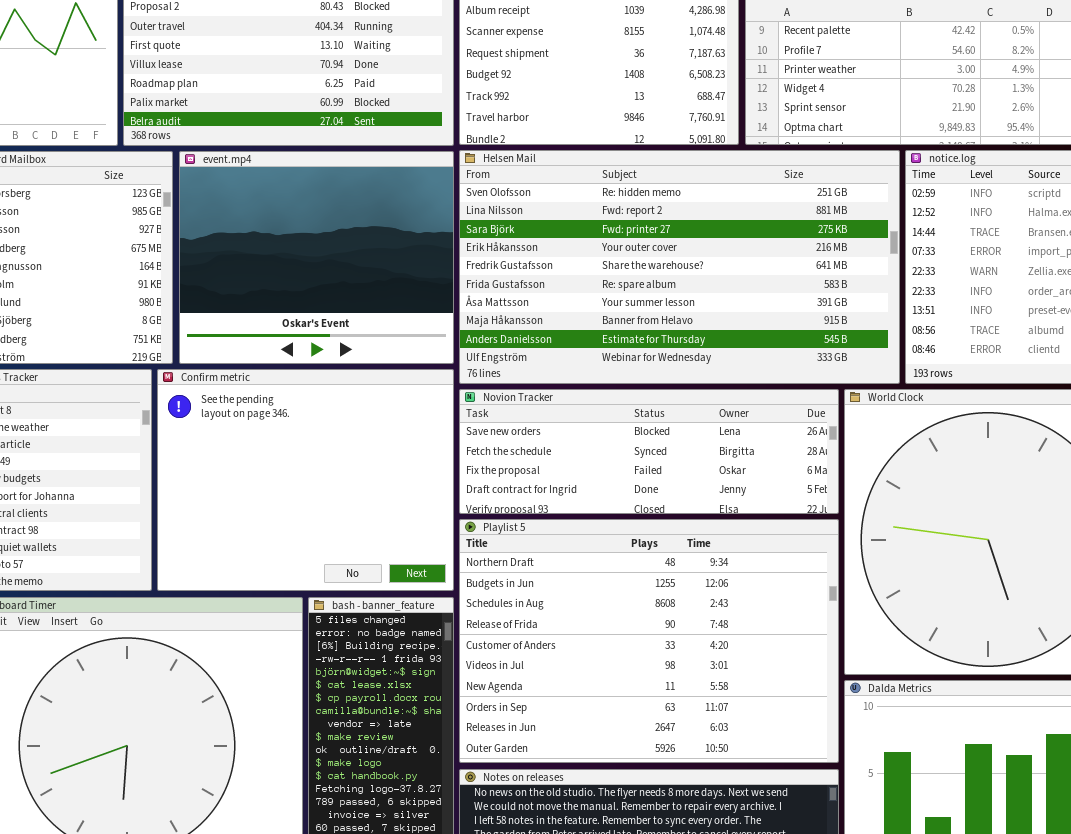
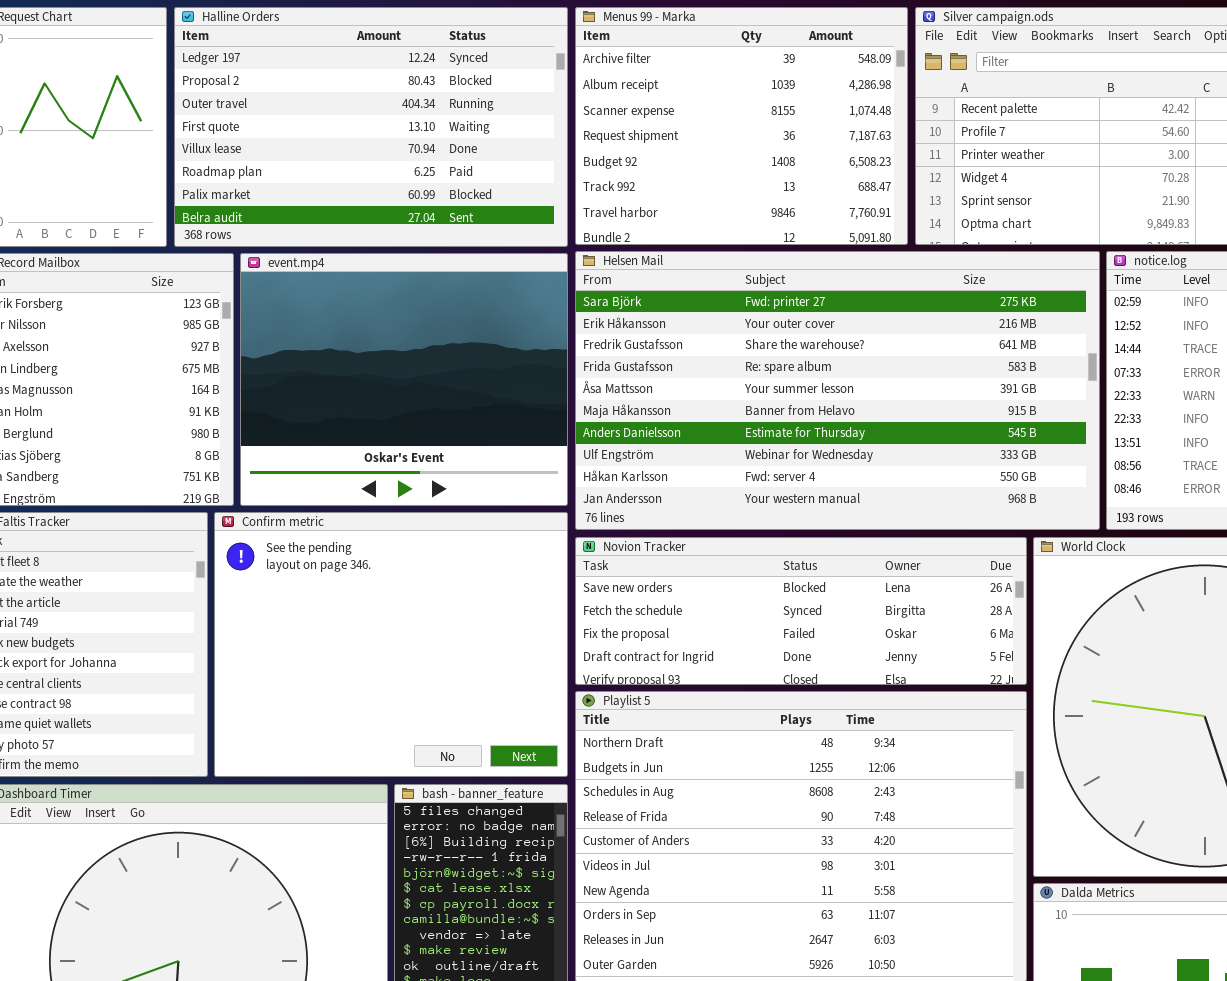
Helsen Mail: [459,150,900,384] -> [575,251,1100,530], scrolled down 2 rows

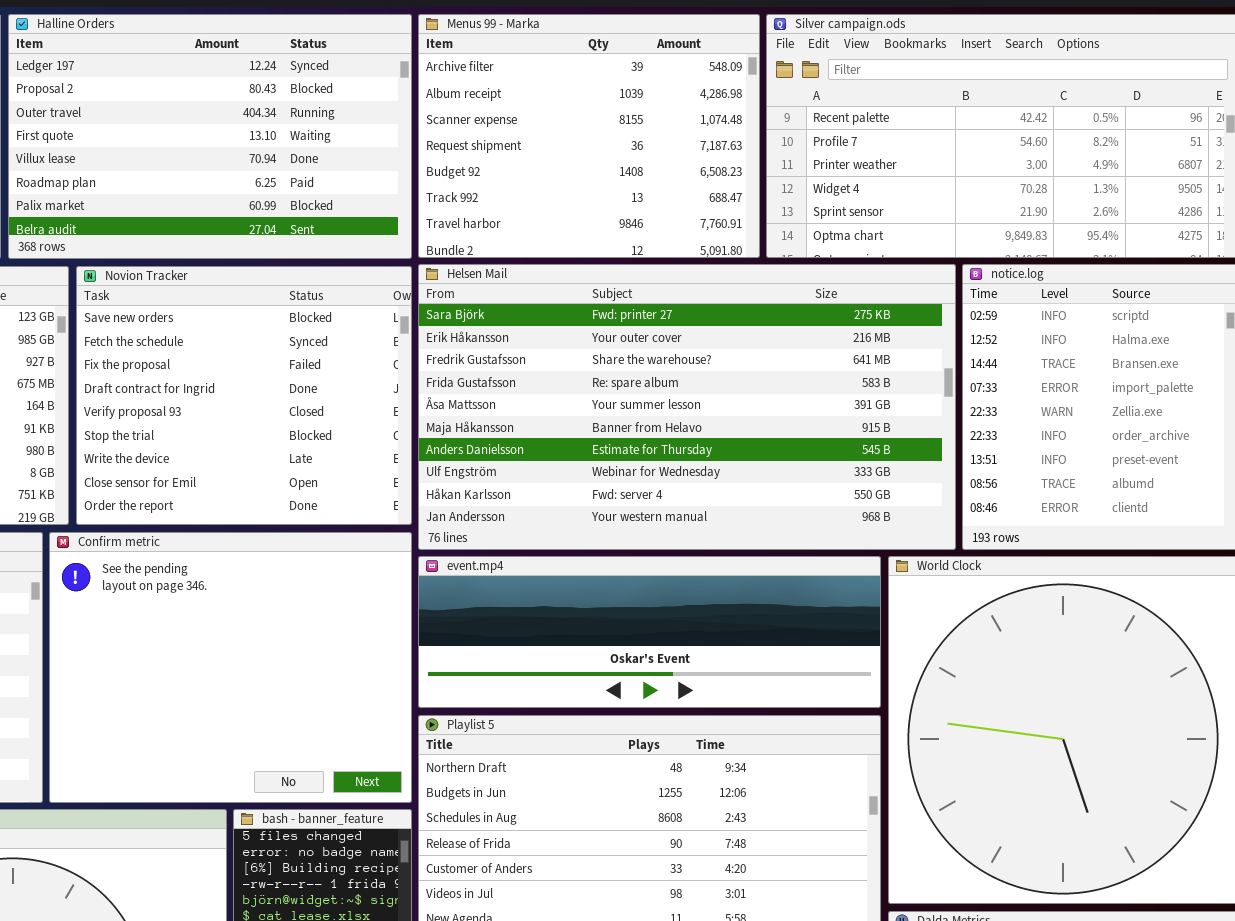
event.mp4: [240,253,568,506] -> [418,556,881,708], moved, resized
Novion Tracker: [575,537,1027,685] -> [76,266,412,525], moved, resized

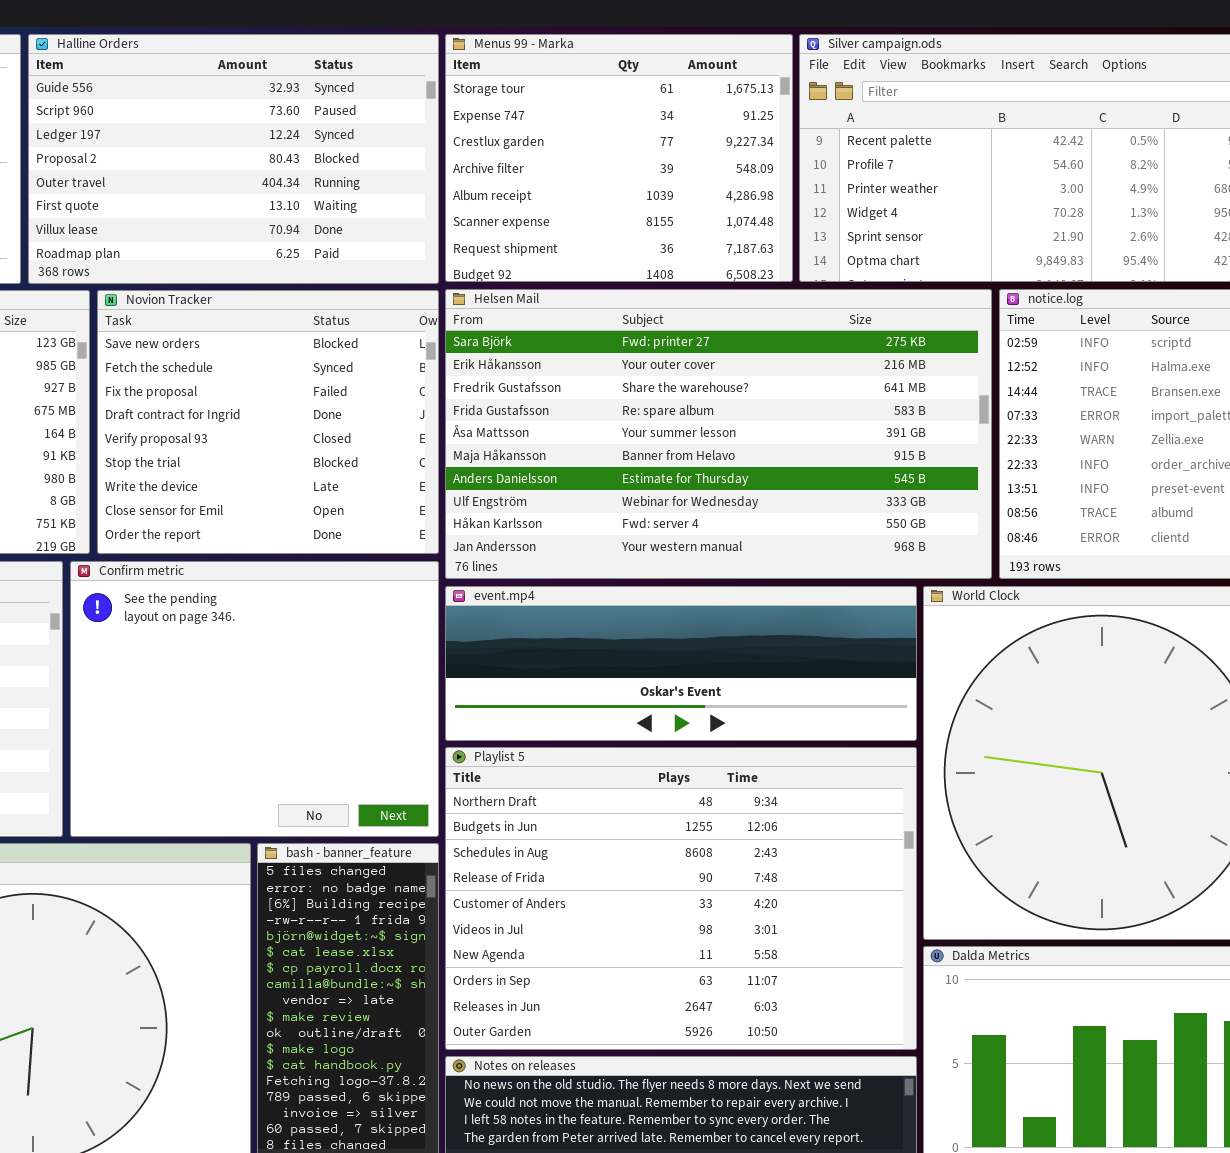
Halline Orders: [8,14,412,259] -> [28,34,439,284], scrolled up 2 rows
Menus 99 - Marka: [418,14,760,258] -> [445,34,793,282], scrolled up 3 rows

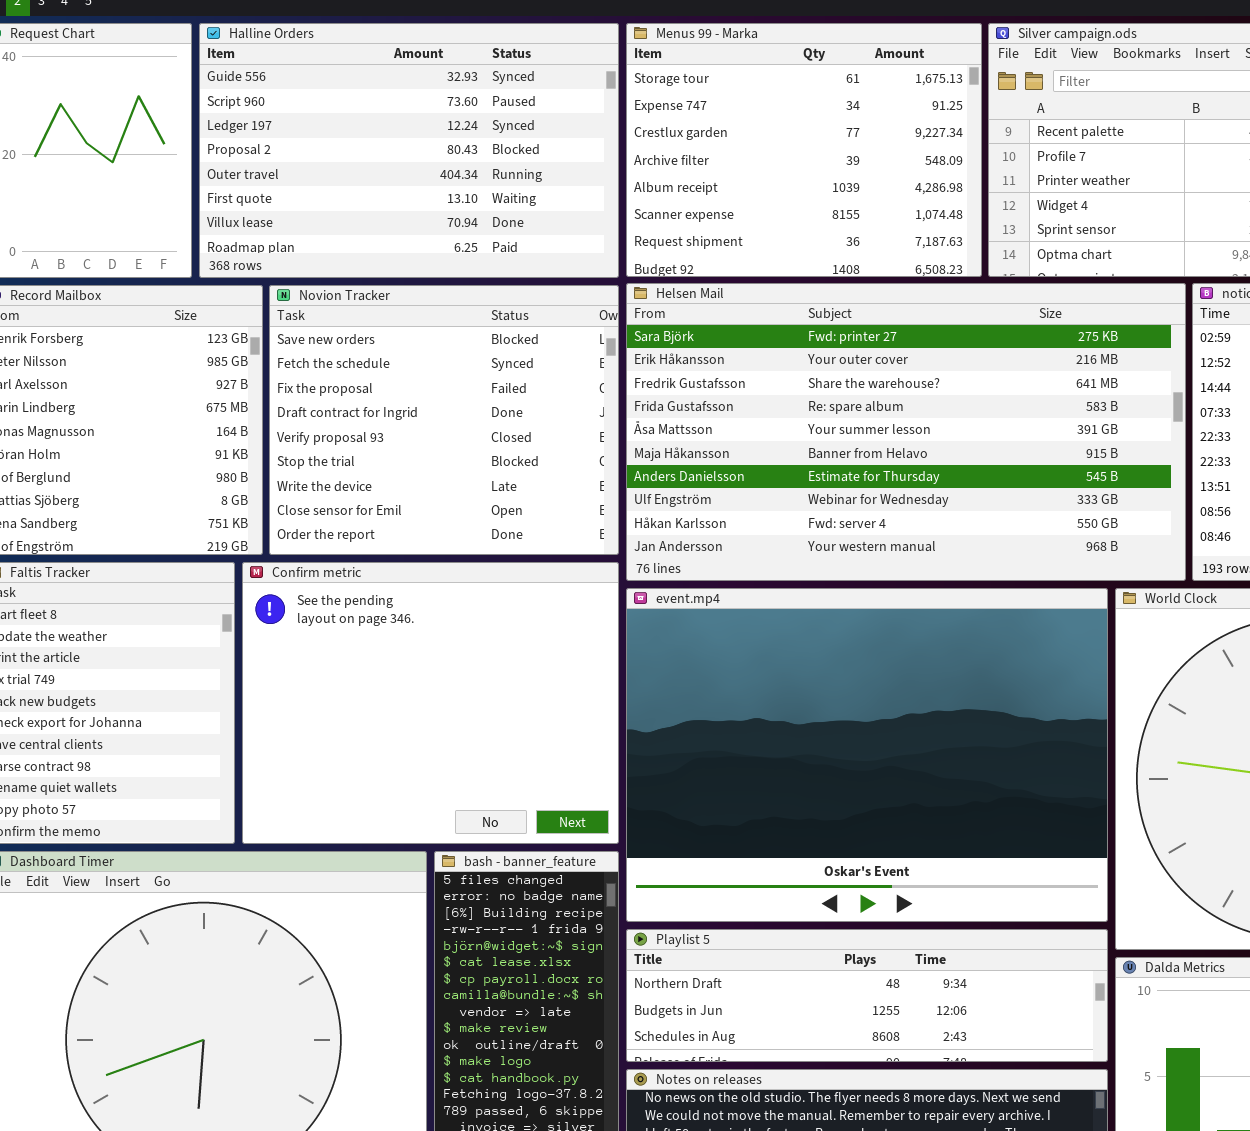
event.mp4: [445,586,917,741] -> [626,588,1108,922], resized
Playlist 5: [445,747,917,1050] -> [626,929,1108,1062], resized

